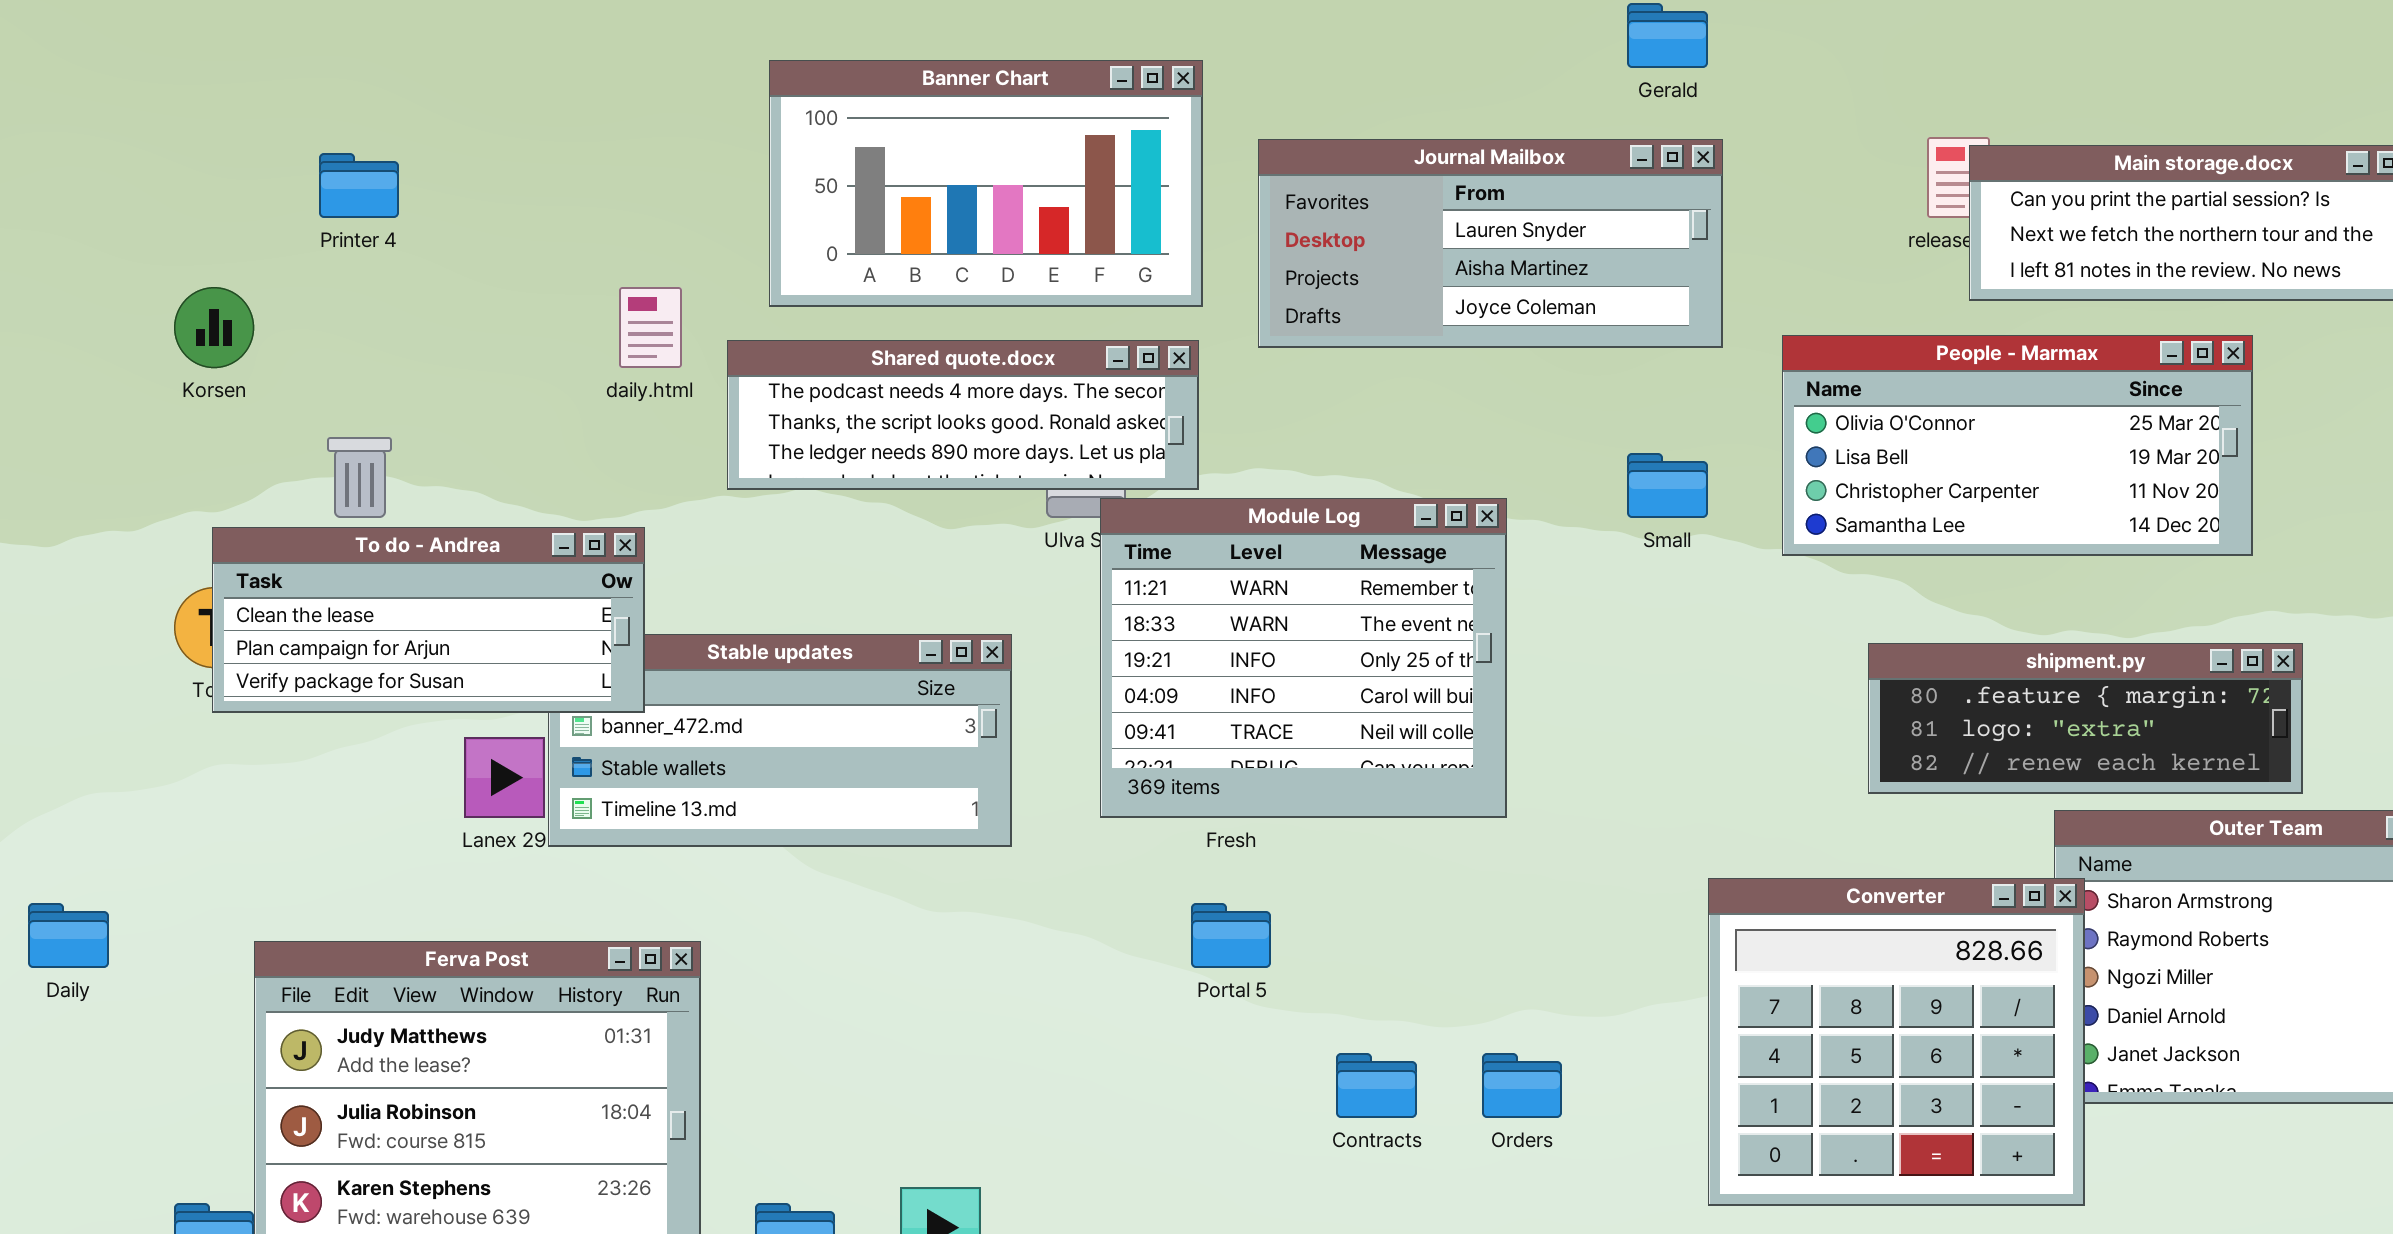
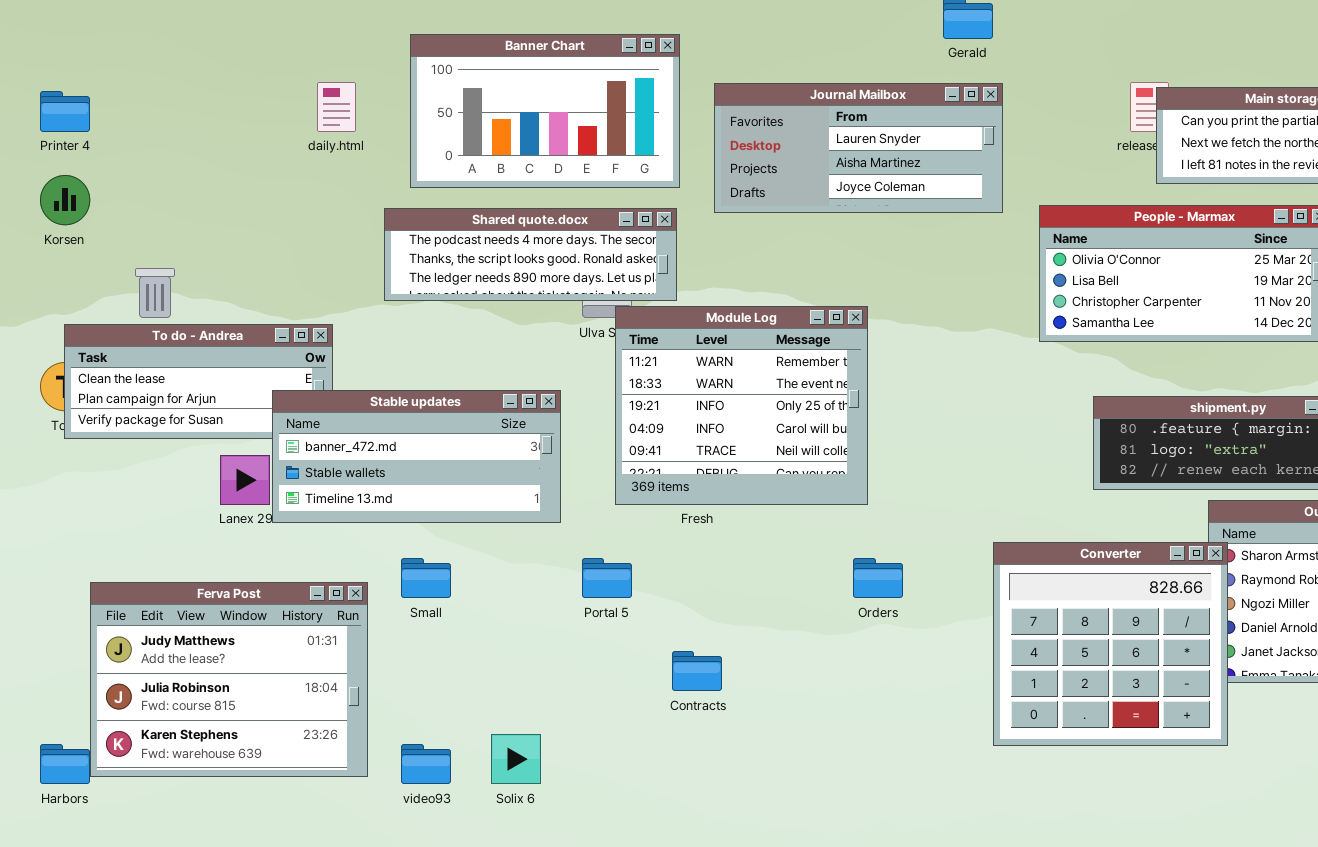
Printer 4: [319,153,399,218] -> [40,91,90,132], moved
daily.html: [619,287,682,368] -> [317,82,356,132], moved
Small: [1627,453,1708,518] -> [401,558,451,598], moved
Stable updates: [548,634,1012,847] -> [272,390,561,523], raised
Portal 5: [1191,903,1271,968] -> [582,558,632,598], moved
Contracts: [1336,1053,1417,1118] -> [672,651,722,691], moved
Orders: [1482,1053,1562,1118] -> [853,558,903,598], moved

